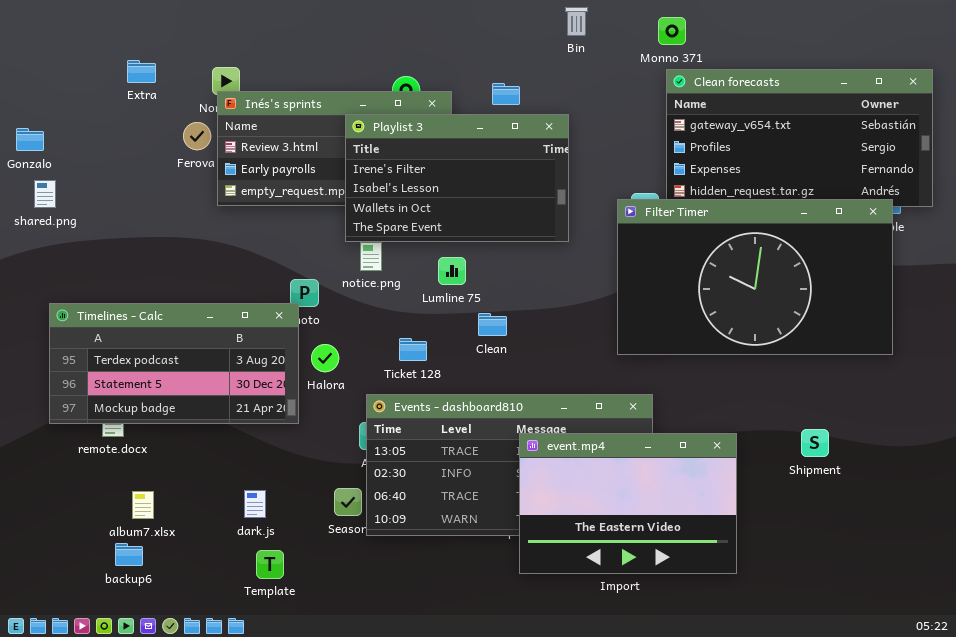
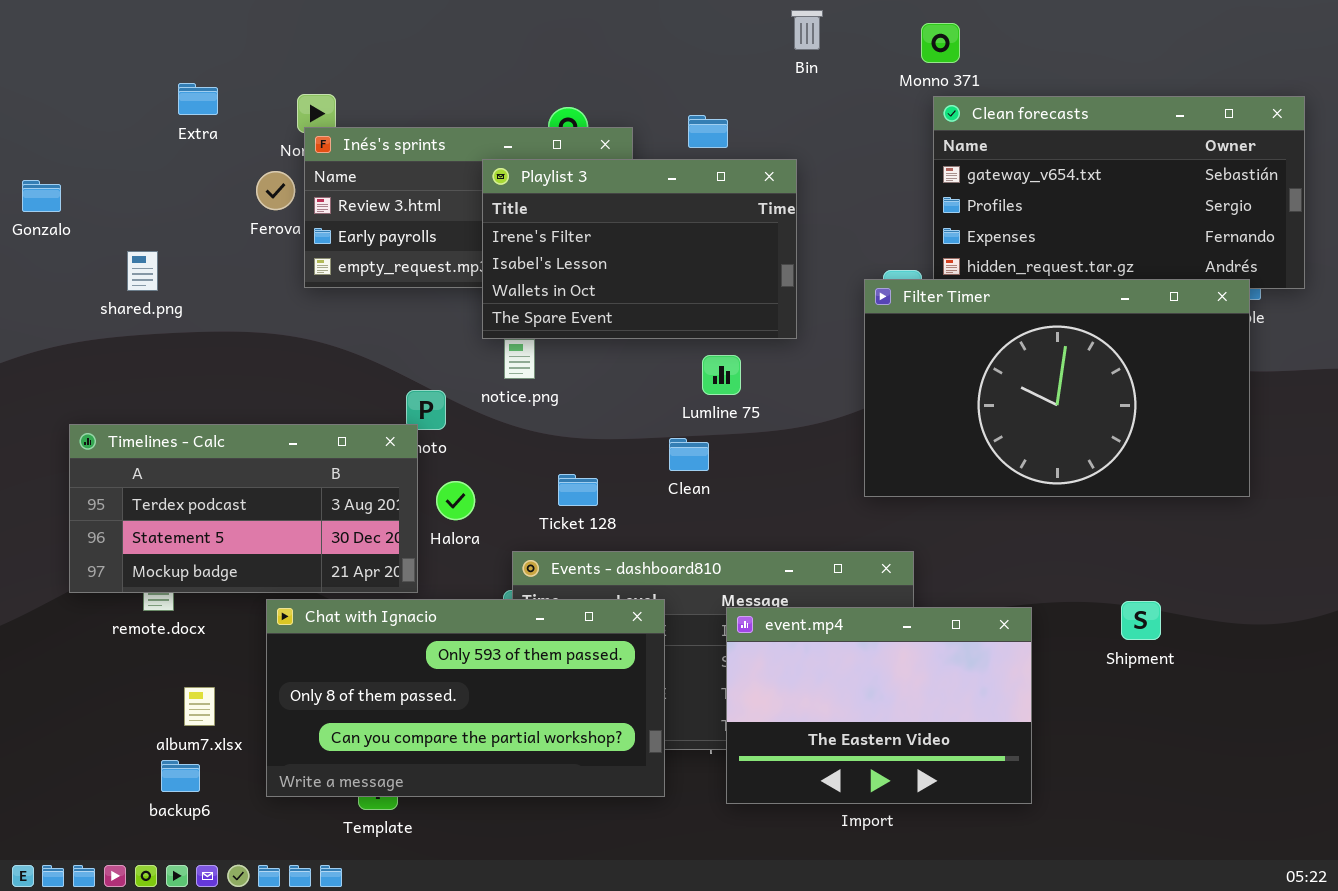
shared.png: [34,180,56,208] -> [127,251,158,291], moved
Lumline 75: [438,257,466,285] -> [702,355,741,395], moved
Chat with Ignacio: none -> [266,599,665,797], opened

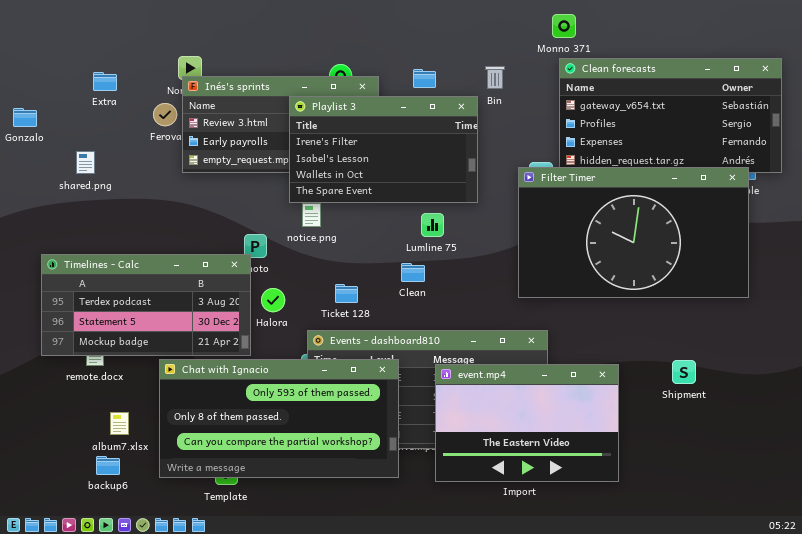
Bin: [791,10,823,50] -> [485,66,505,89], moved
Extra: [178,83,218,115] -> [93,72,117,91], moved

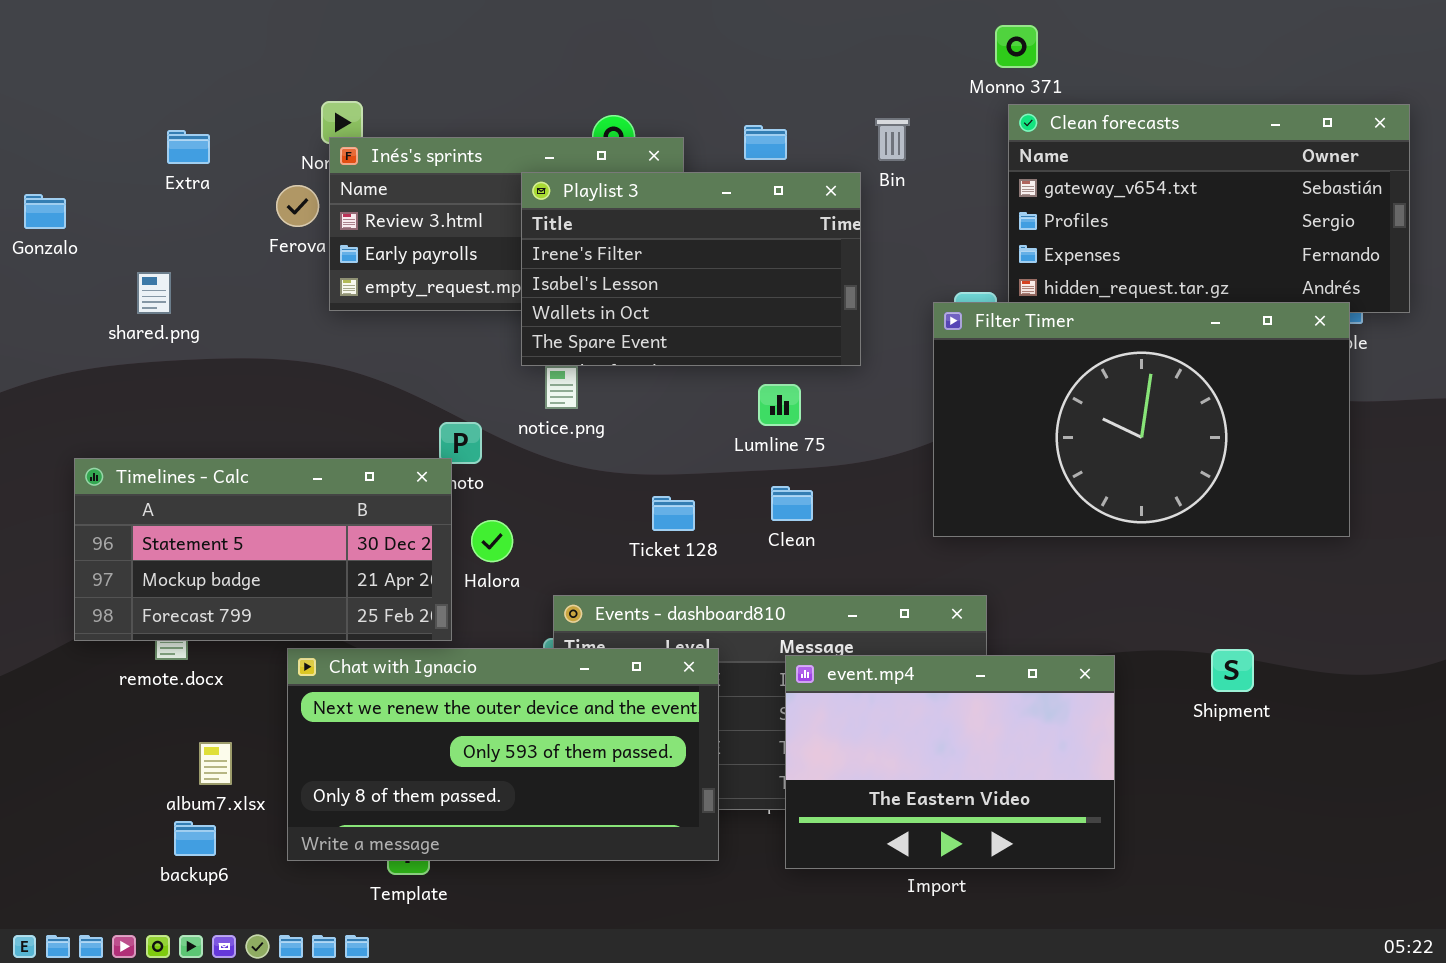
Timelines - Calc: [41,254,251,356] -> [74,458,452,641], scrolled down 1 row
Clean: [401,263,425,282] -> [771,486,813,521], moved
Ticket 128: [335,284,358,303] -> [652,496,695,531], moved
Chat with Ignacio: [159,359,399,478] -> [287,648,719,861], scrolled up 1 row

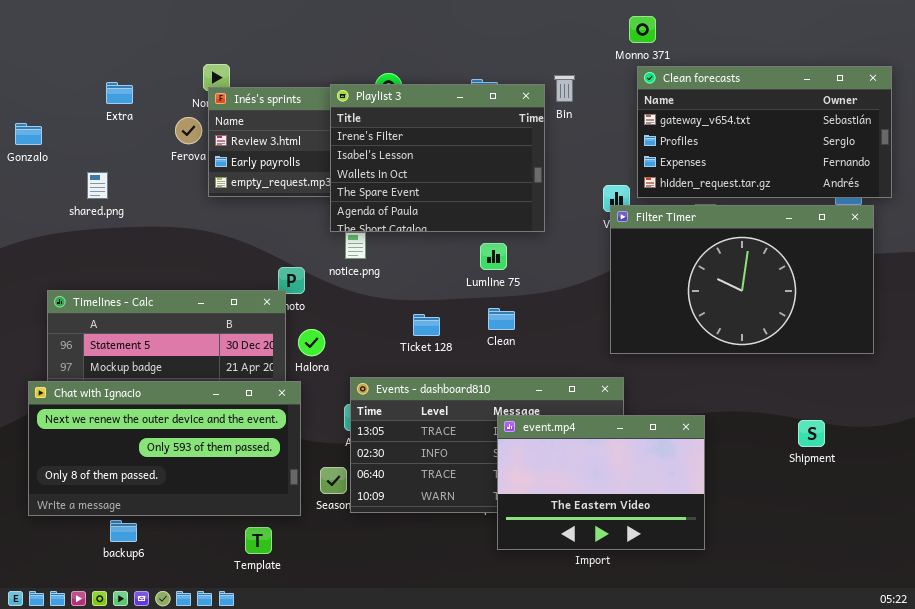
Playlist 3: [521,172,861,366] -> [330,84,545,232], resized
Filter Timer: [933,302,1350,537] -> [610,205,874,354], moved
Chat with Ignacio: [287,648,719,861] -> [28,381,301,516], moved
Shipment: [1211,649,1254,692] -> [798,420,825,447], moved

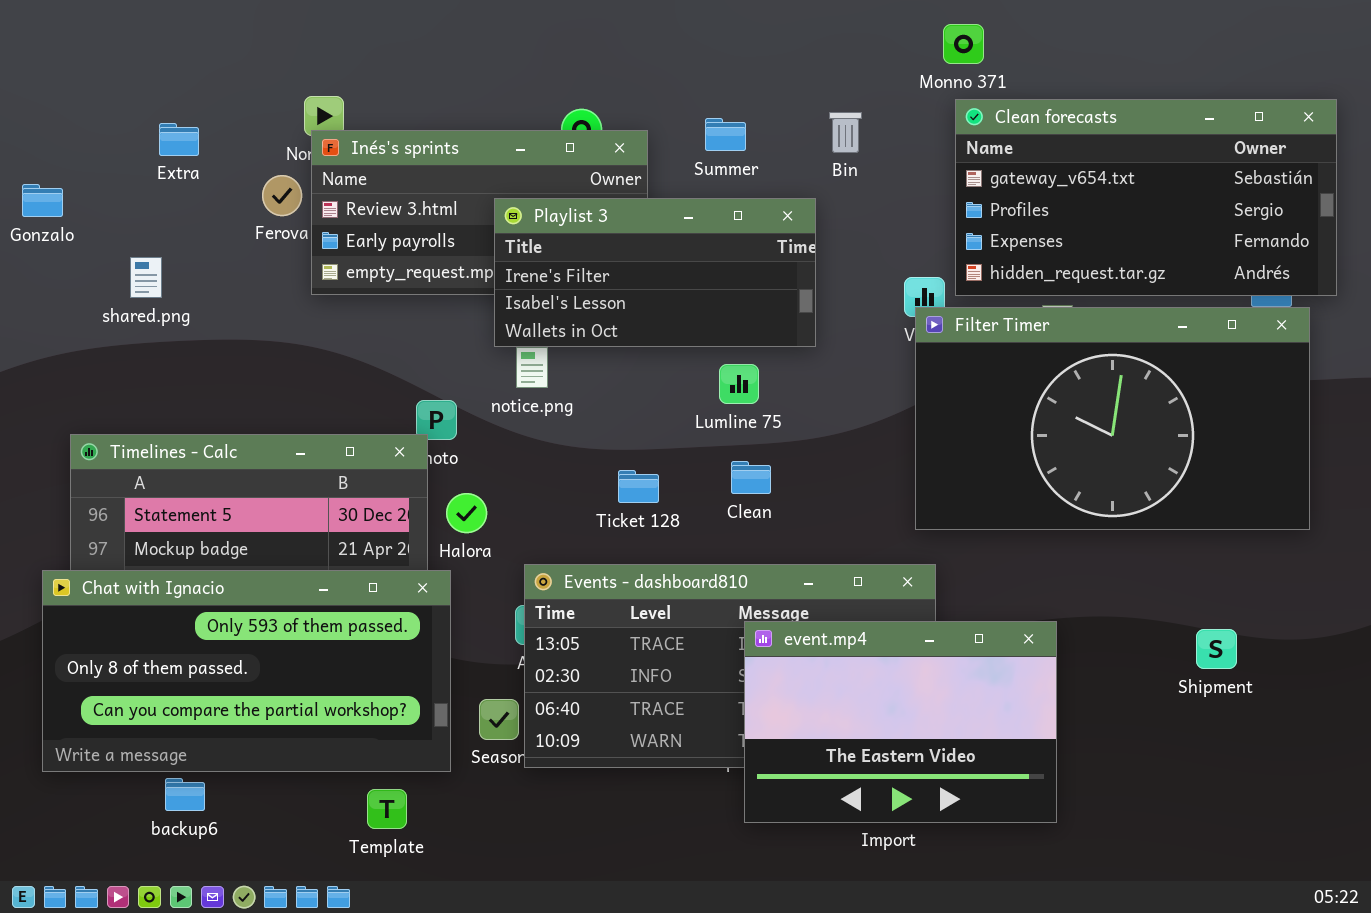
Playlist 3: [330,84,545,232] -> [494,198,816,347], resized
Chat with Ignacio: [28,381,301,516] -> [42,570,451,772], scrolled down 1 row

